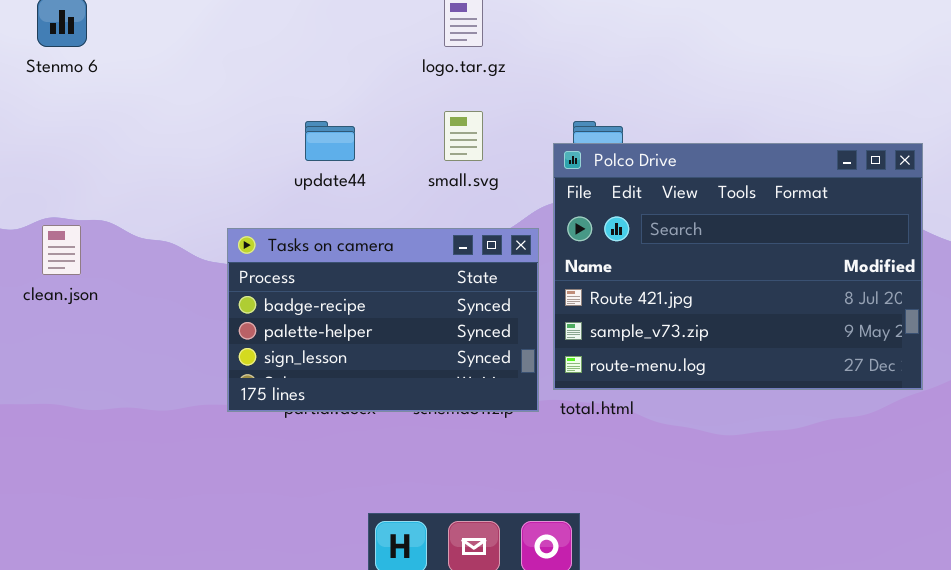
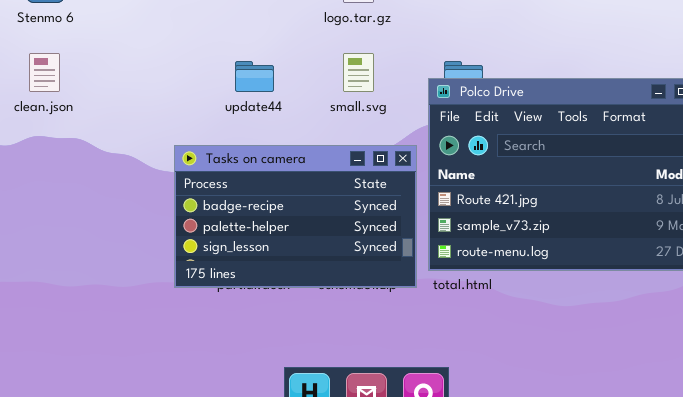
clean.json: [42,225,81,275] -> [29,53,60,92], moved

